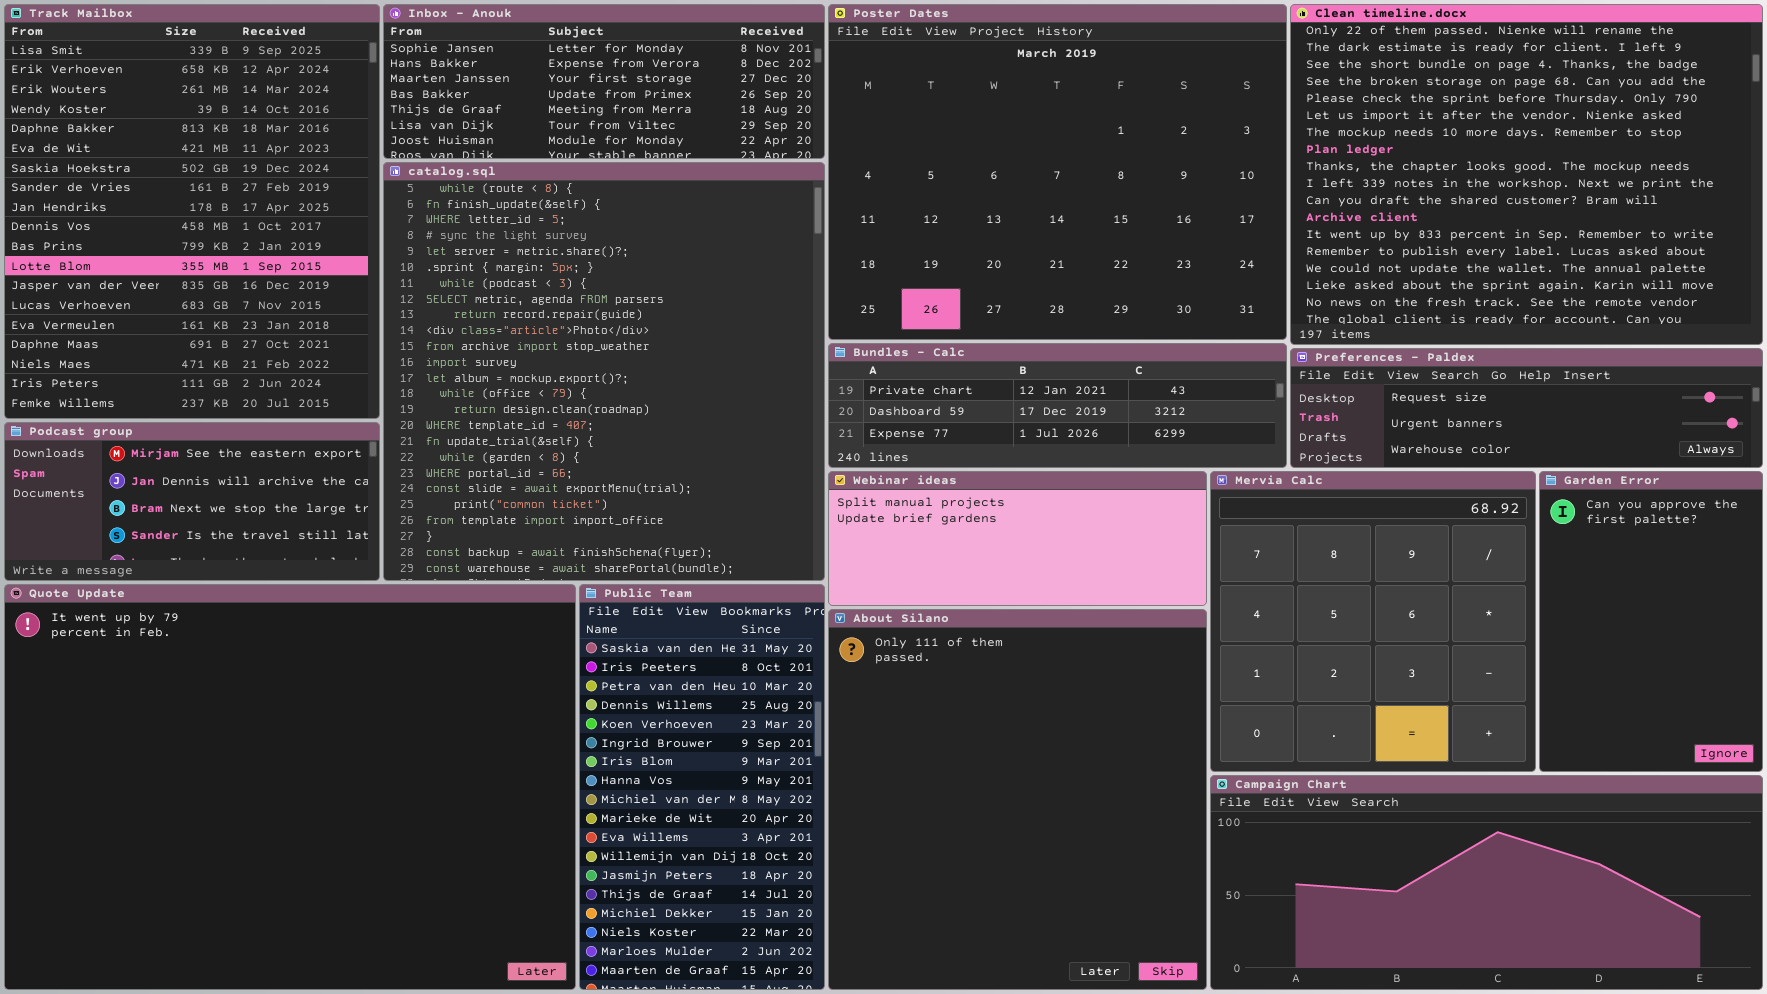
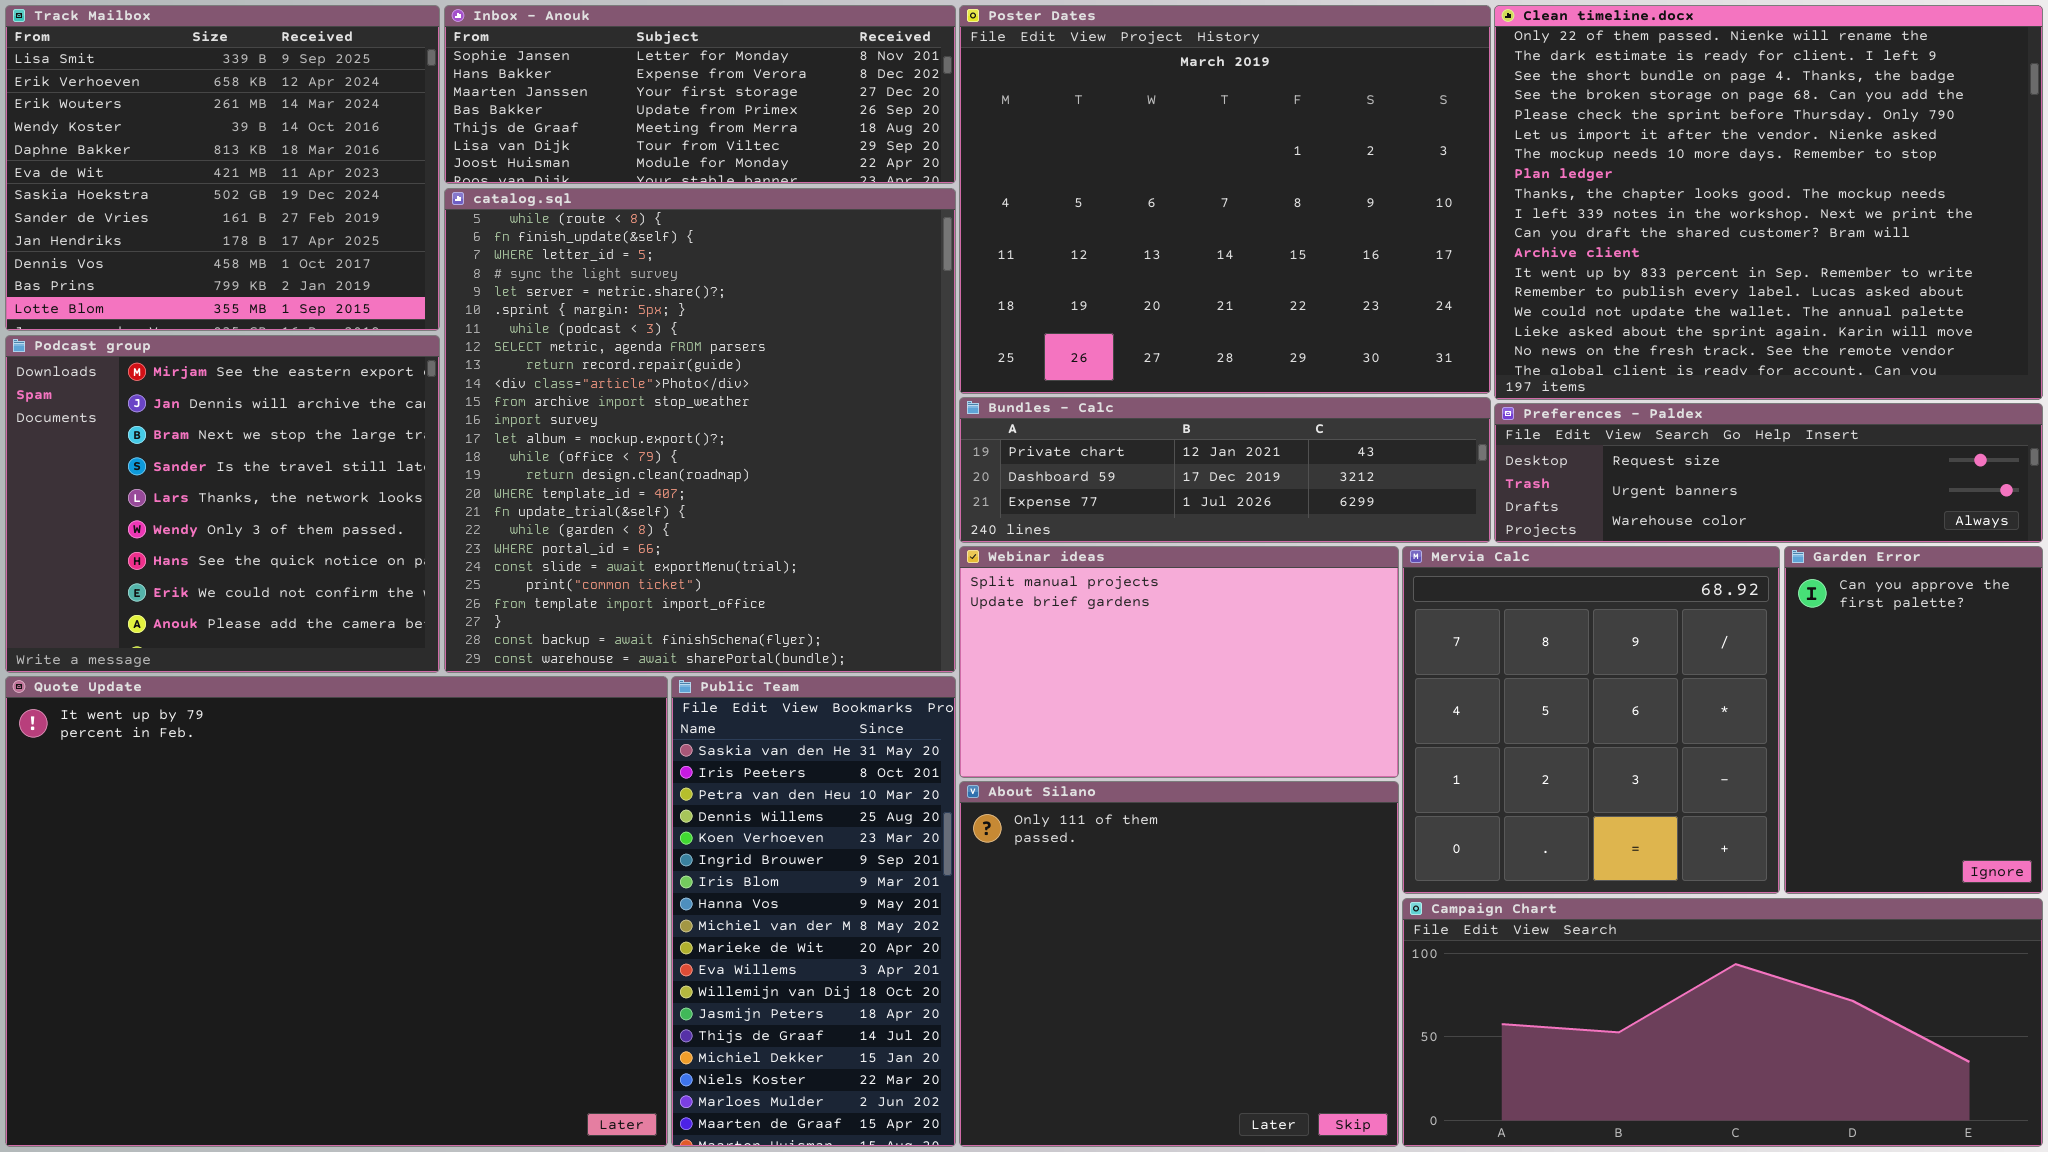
Track Mailbox: [4,4,380,419] -> [5,5,440,331], resized
Podcast group: [4,422,380,581] -> [5,335,440,673], resized
Webinar ideas: [828,471,1207,606] -> [959,546,1399,778], resized
About Silano: [828,609,1207,990] -> [959,781,1399,1147], resized

